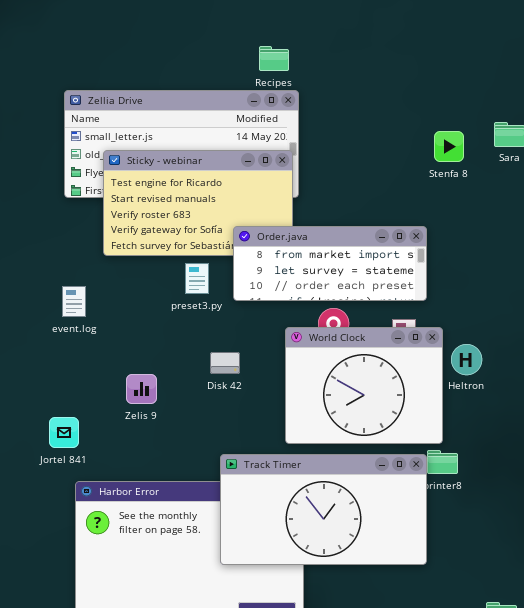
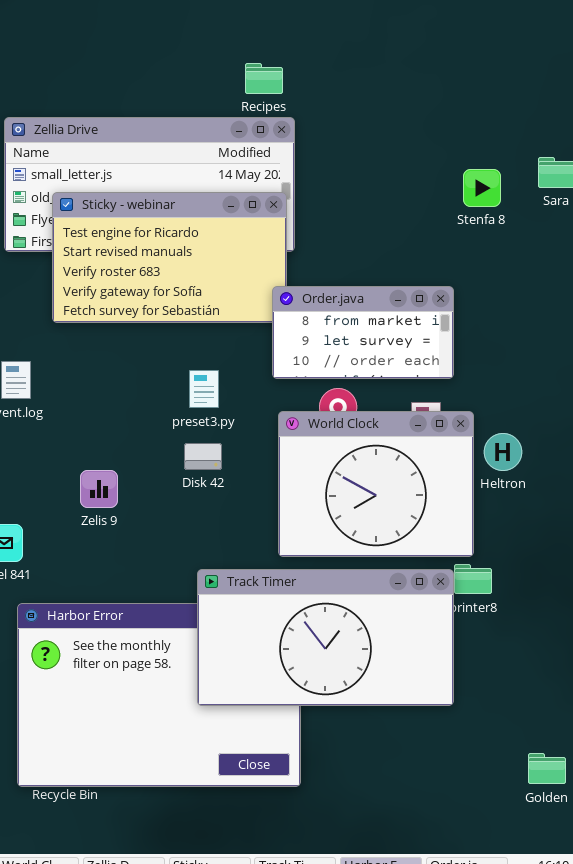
Order.java: [233,226,427,301] -> [272,286,454,379], resized
preset3.py: [185,263,209,294] -> [189,370,219,408], moved

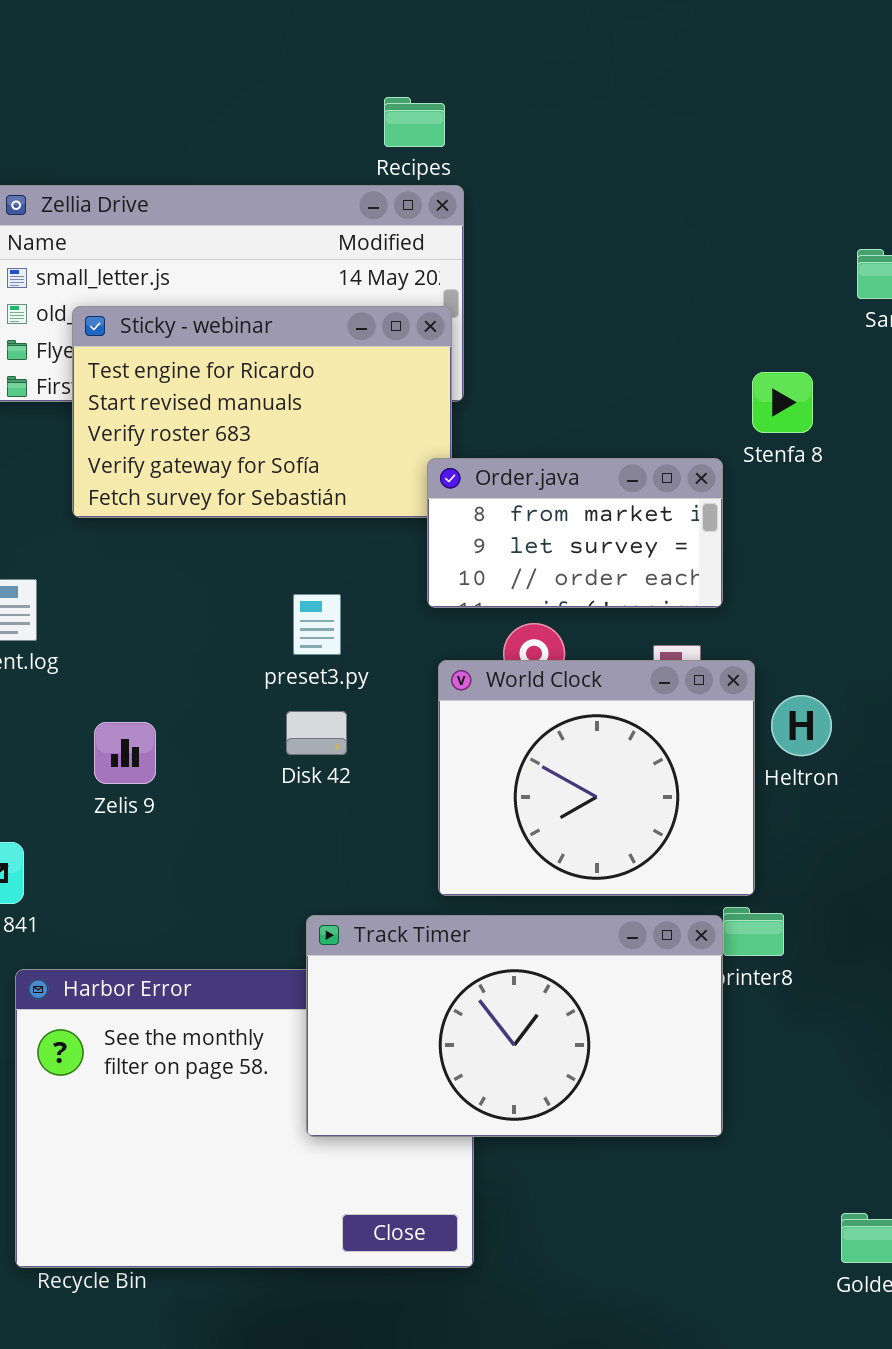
Stenfa 8: [463,169,501,207] -> [752,372,813,433], moved
Zelis 9: [80,470,118,508] -> [94,722,156,784], moved

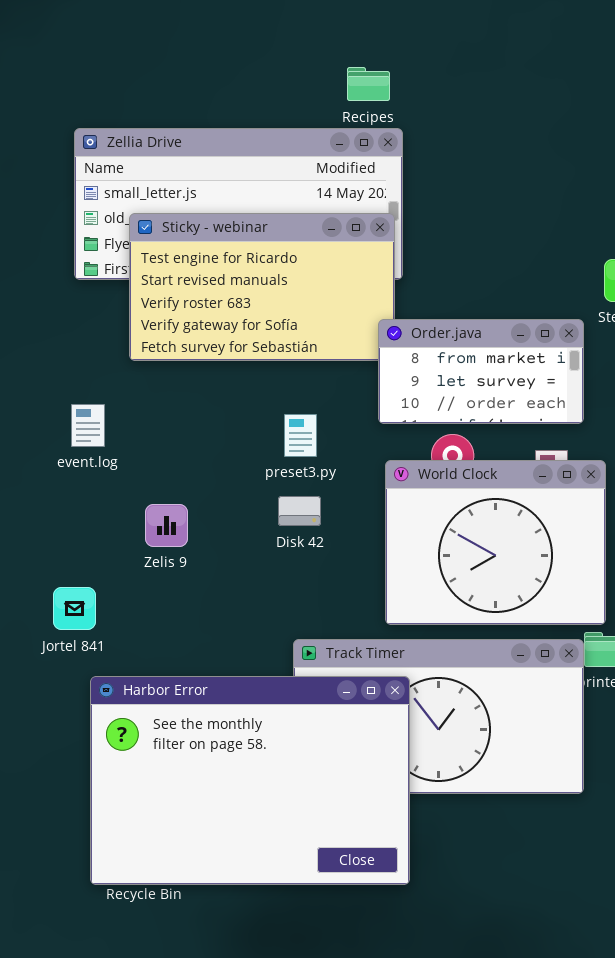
Harbor Error: [15,969,474,1268] -> [90,676,410,885], raised

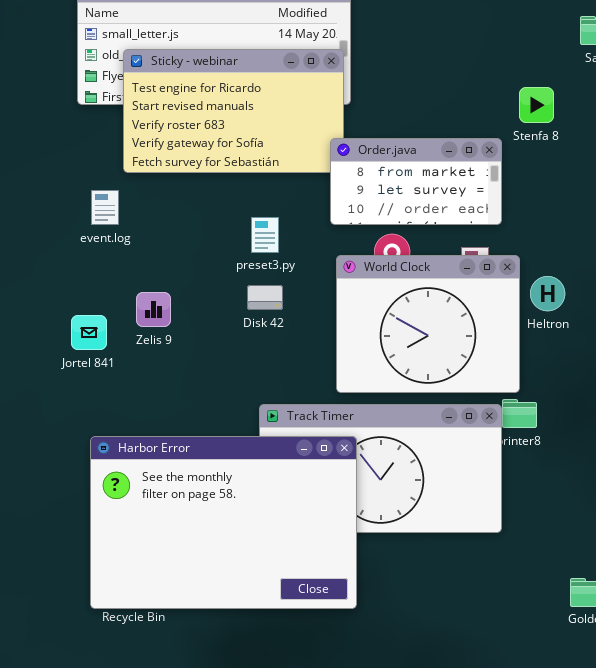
event.log: [71,404,105,447] -> [91,190,119,225], moved
Jortel 841: [53,587,96,630] -> [71,315,107,350], moved

